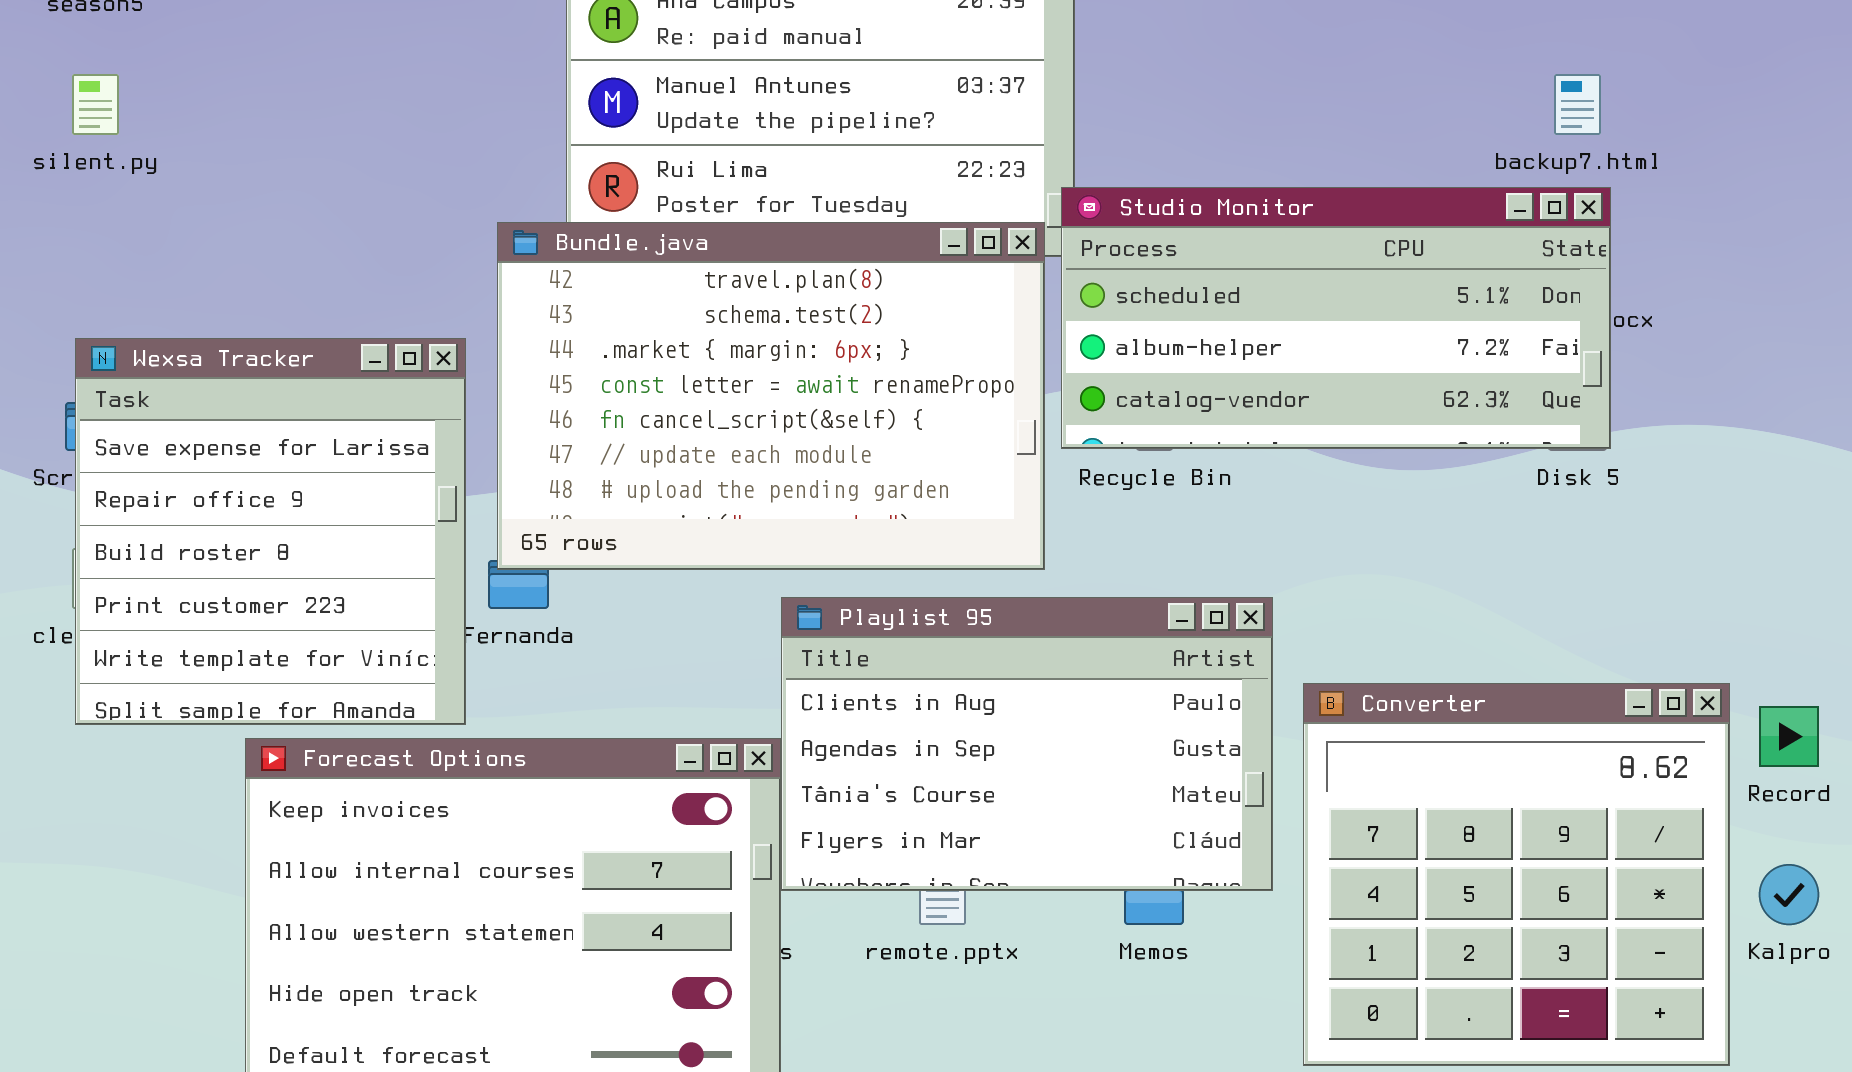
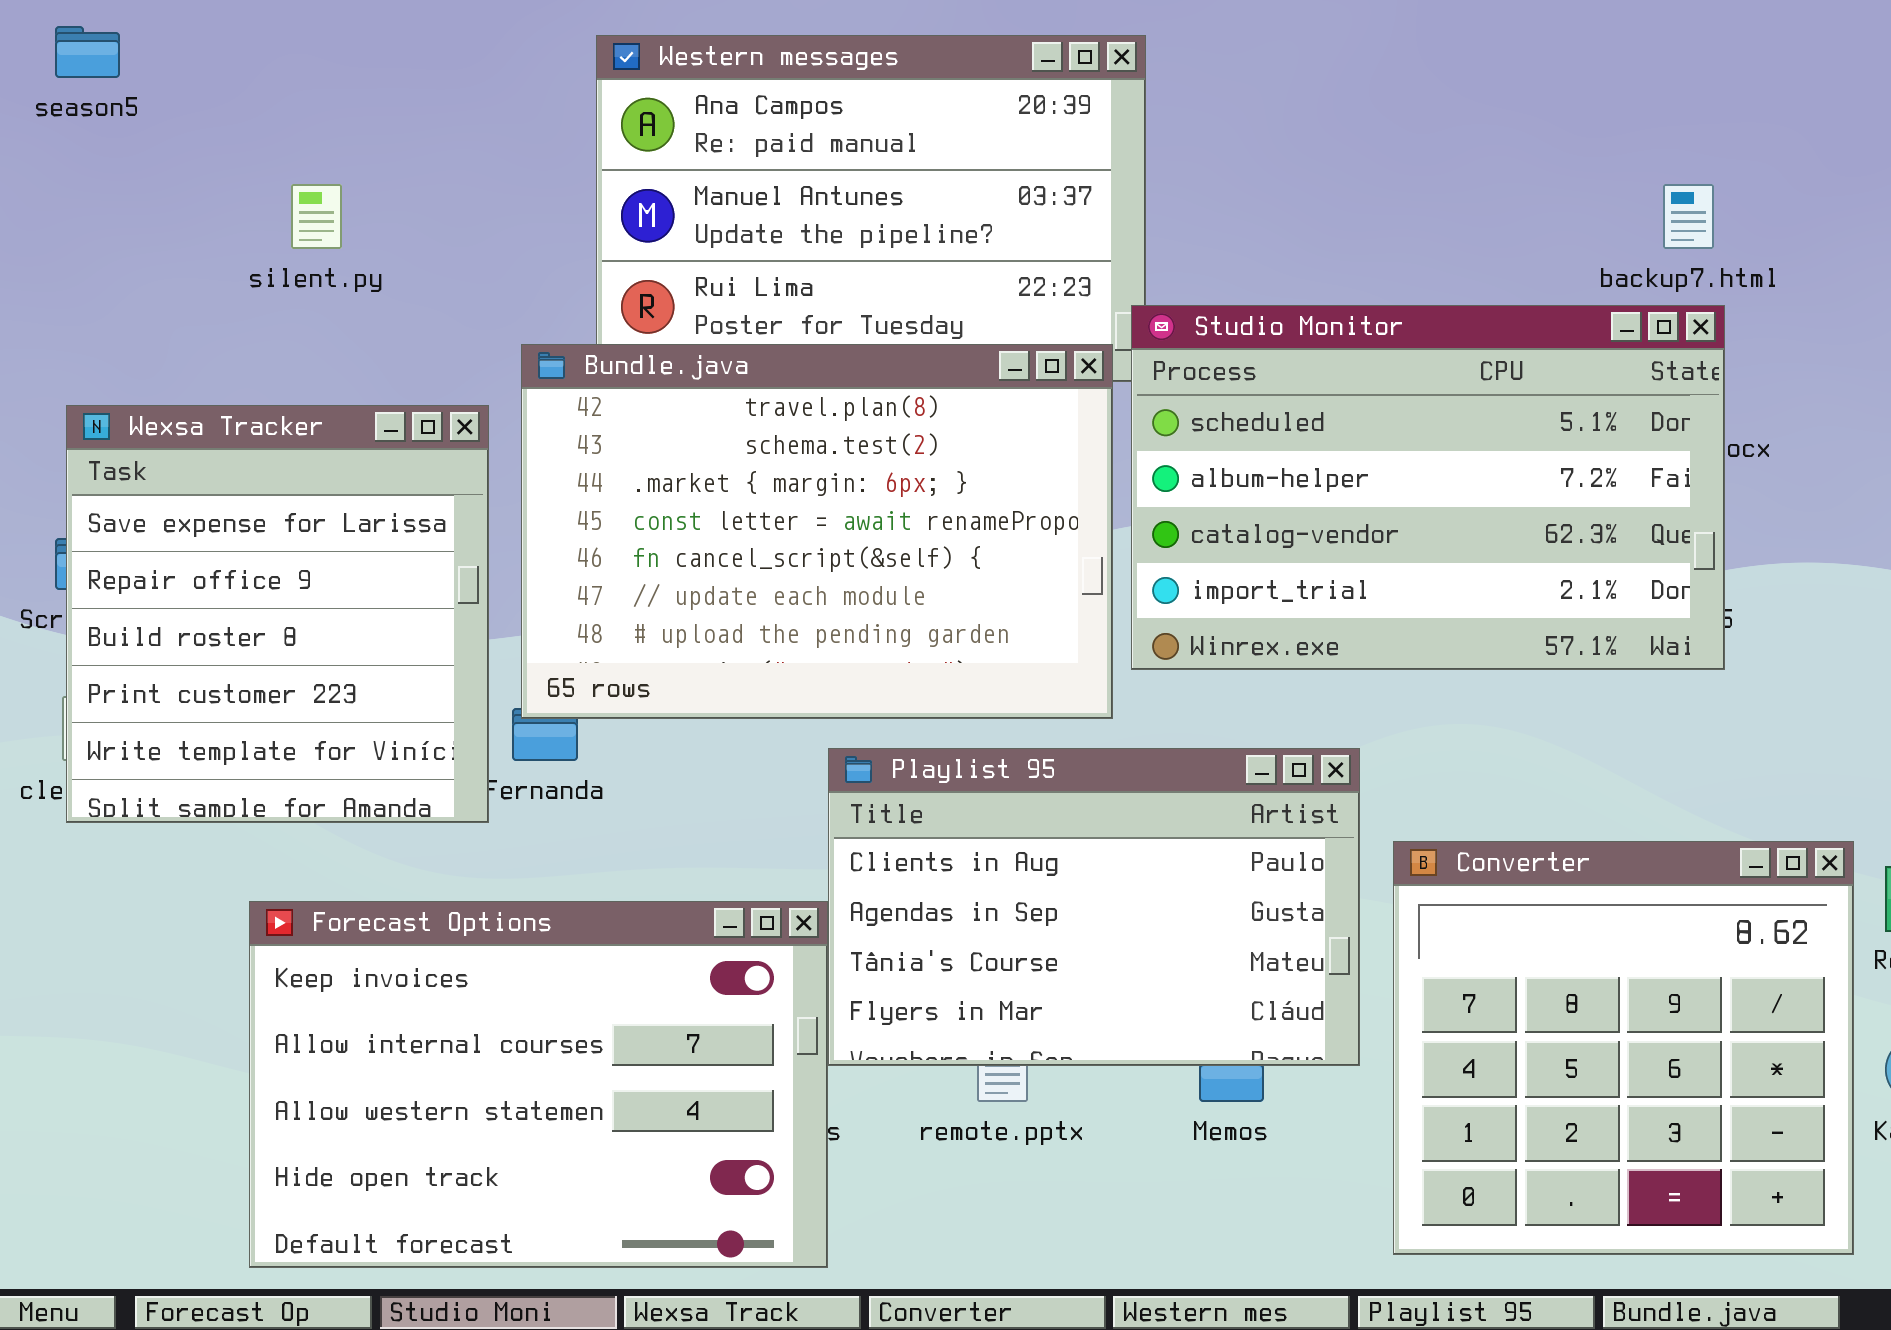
silent.py: [72,74,119,135] -> [291,184,342,249], moved
Studio Monitor: [1061,187,1611,449] -> [1131,305,1725,670], resized
Wexsa Tracker: [75,338,466,725] -> [66,405,489,823], moved

